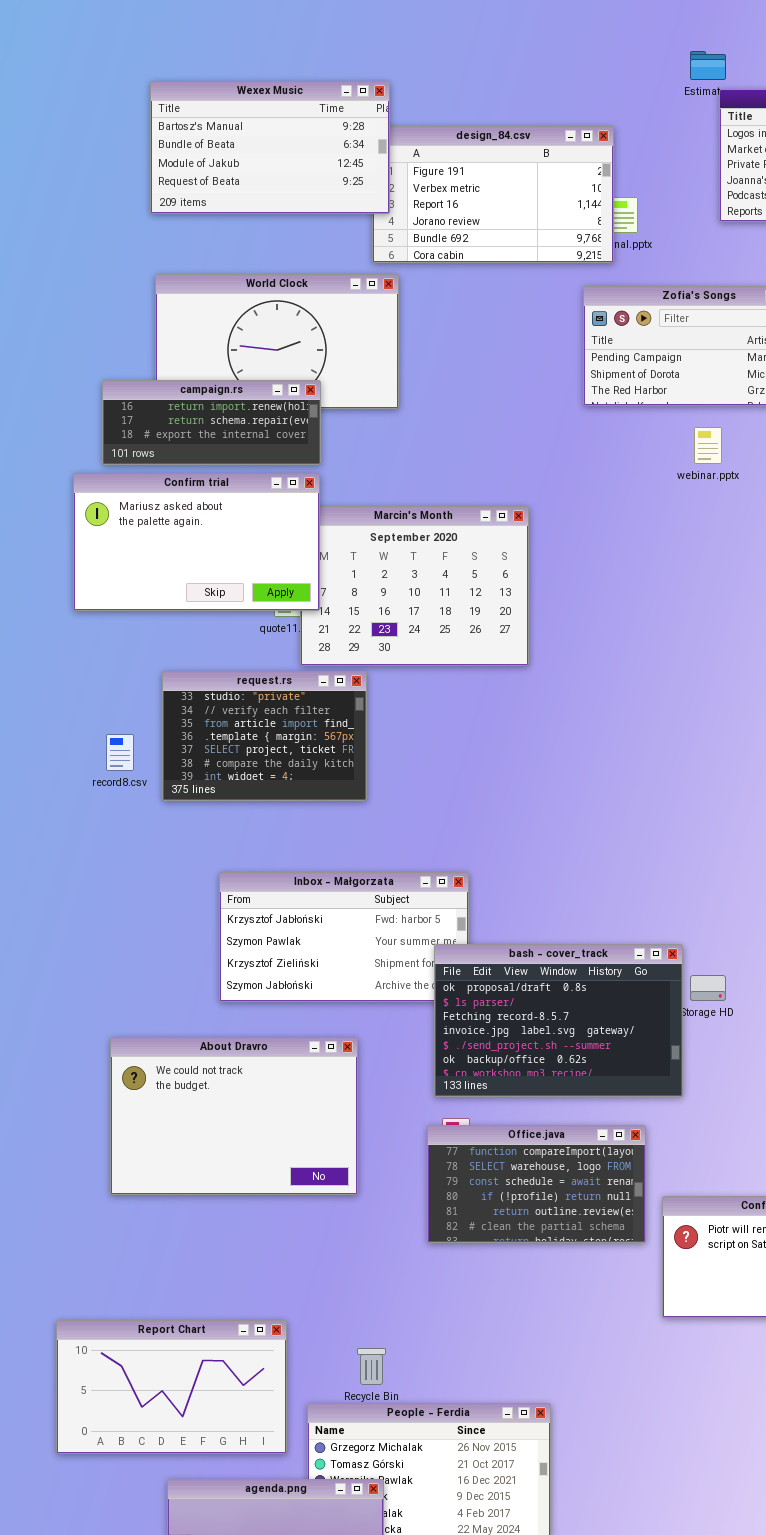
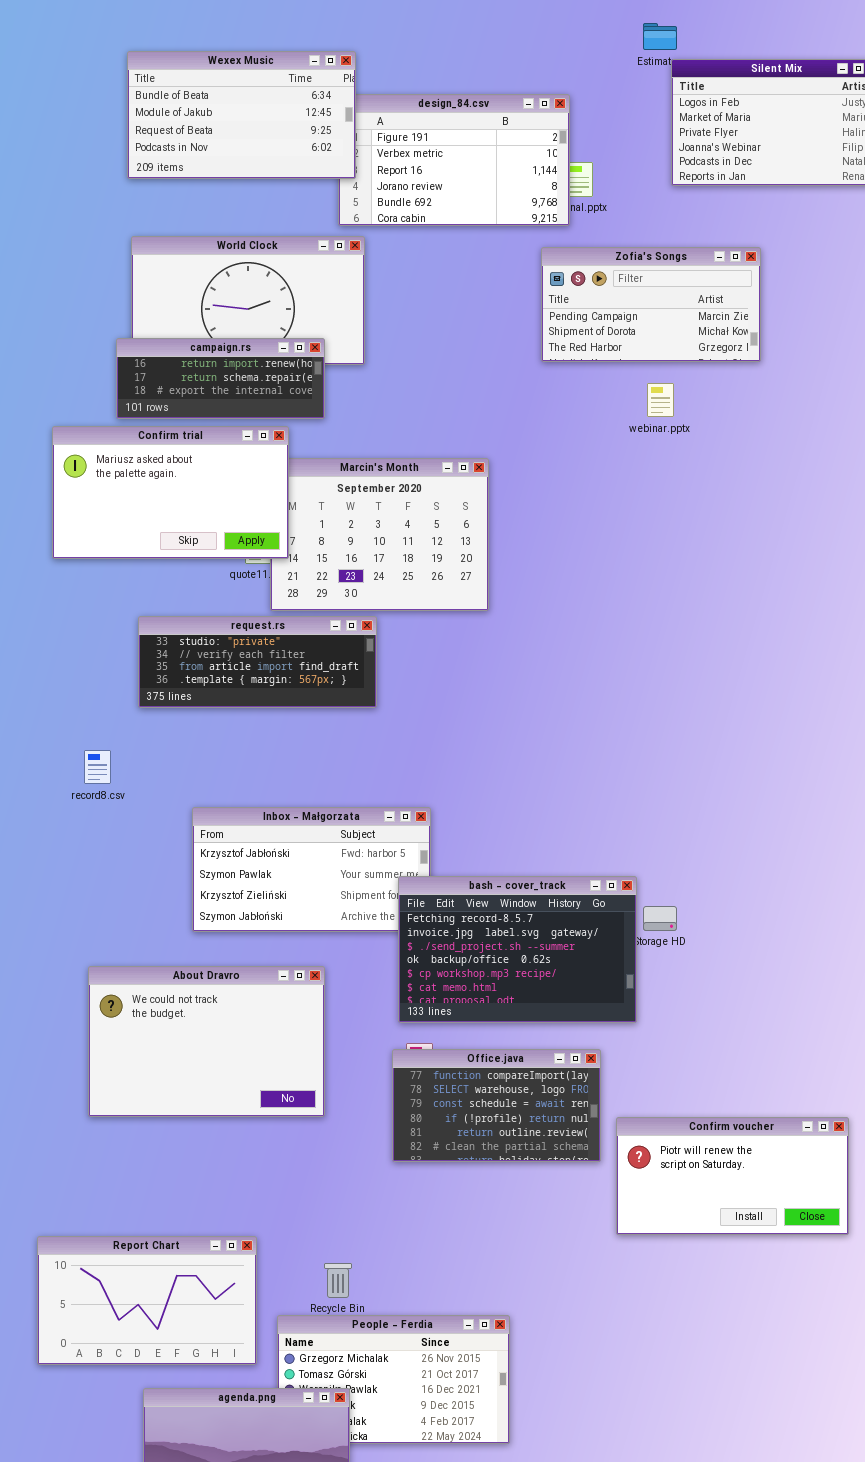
Wexex Music: [150,81,390,214] -> [127,51,356,179], scrolled down 1 row
campaign.rs: [102,380,321,465] -> [116,338,325,419], moved
request.rs: [162,671,367,801] -> [138,616,377,708], resized
record8.csv: [106,734,134,771] -> [84,750,111,784], moved
bash - cover_track: [434,944,683,1097] -> [398,876,637,1023], scrolled down 2 rows

